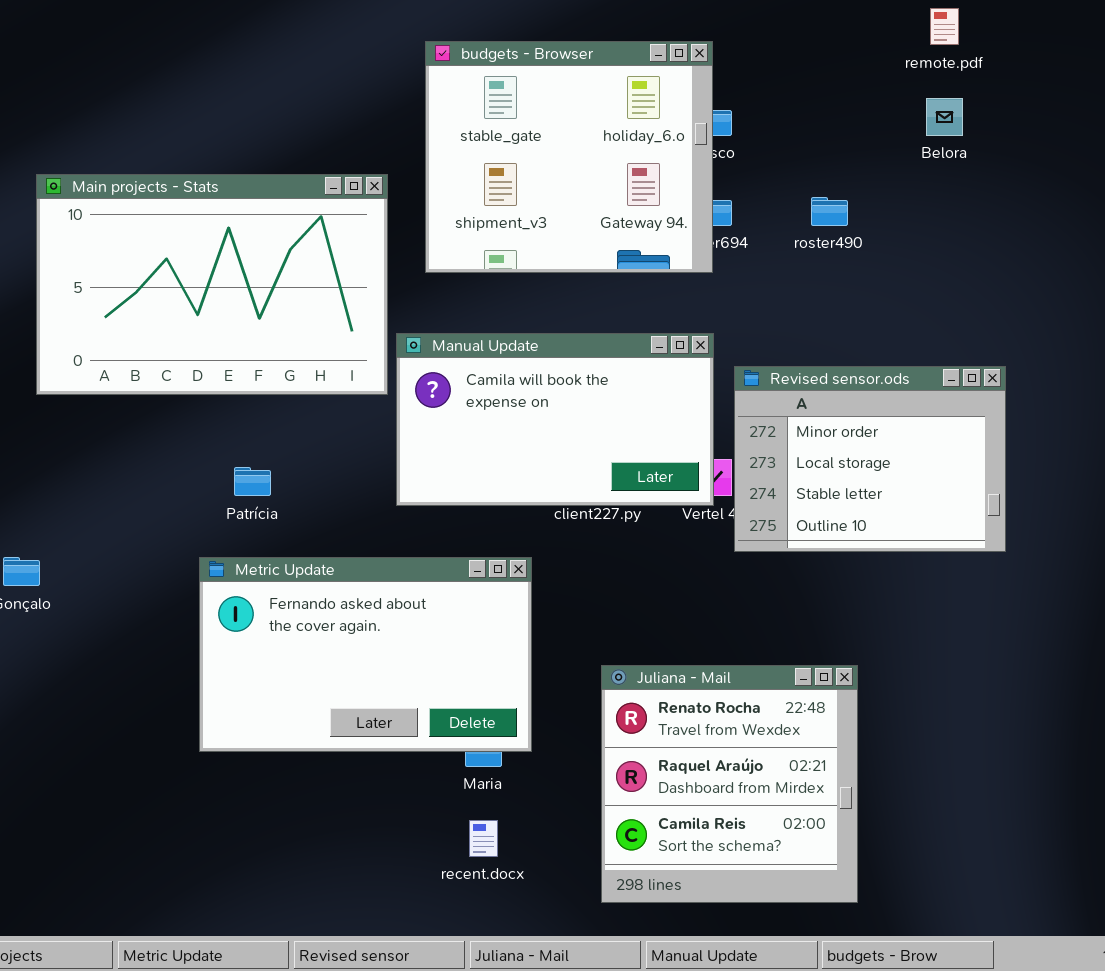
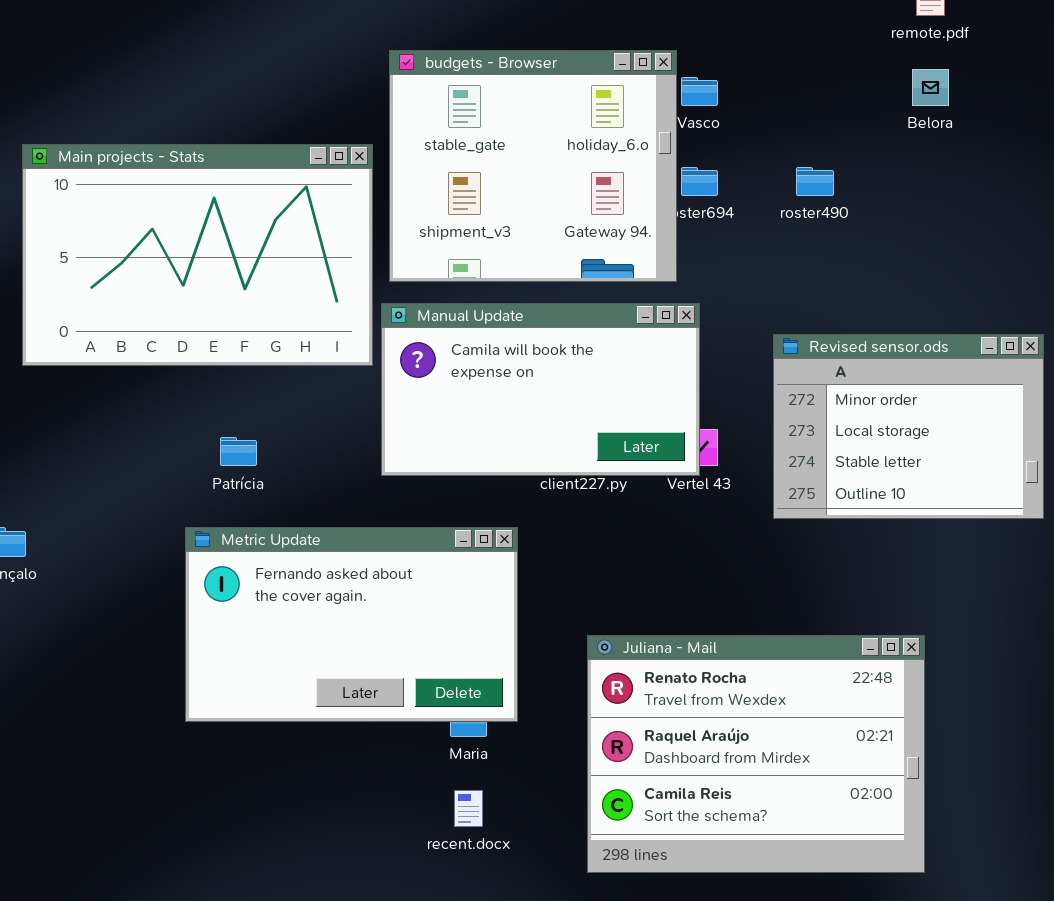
budgets - Browser: [425,41,713,273] -> [389,50,677,282], moved
Revised sensor.ods: [734,366,1006,552] -> [773,334,1044,519], moved
Juliana - Mail: [601,665,858,903] -> [587,635,925,873], resized

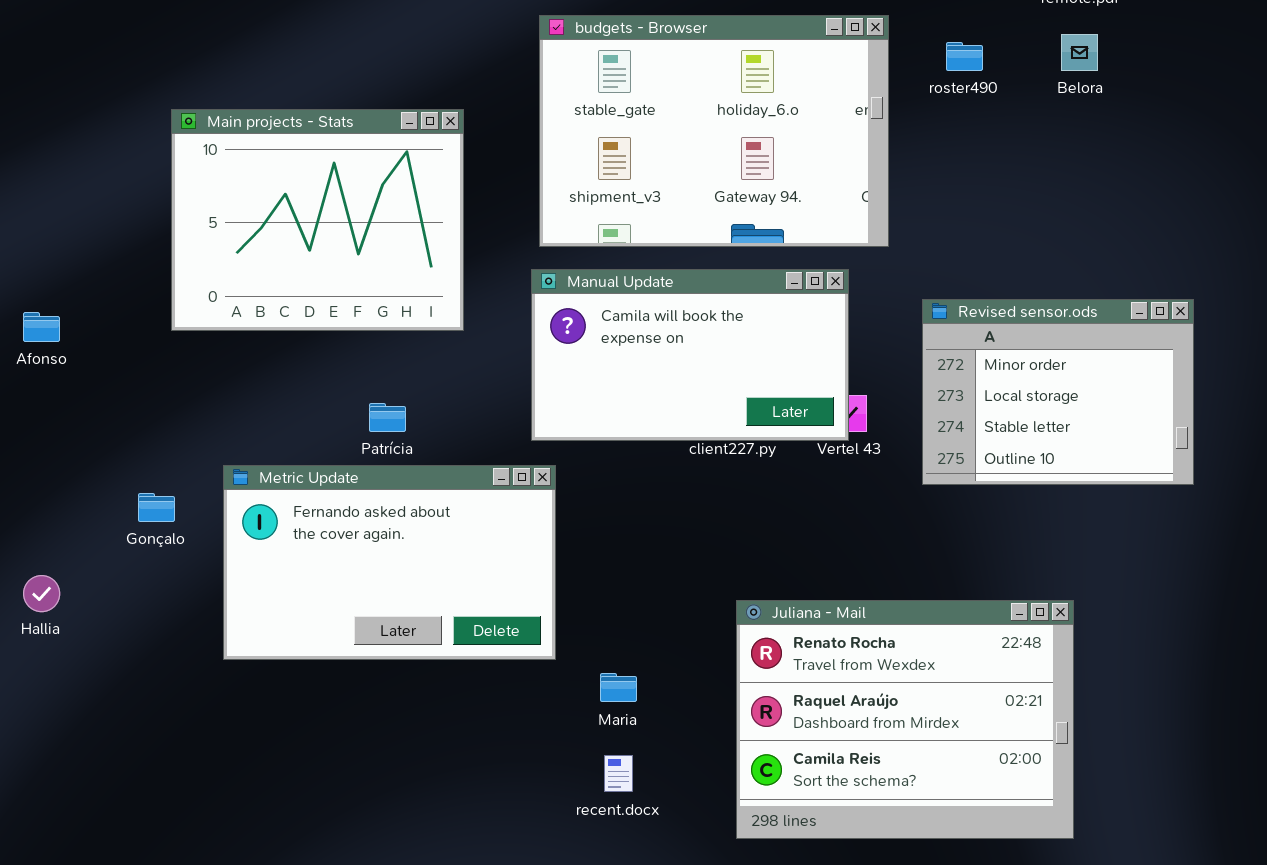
budgets - Browser: [389,50,677,282] -> [539,15,889,247], resized
Main projects - Stats: [22,144,373,366] -> [171,109,464,331], resized
roster490: [796,167,834,196] -> [946,42,983,71], moved
Metric Update: [185,527,518,722] -> [223,465,556,660], moved

